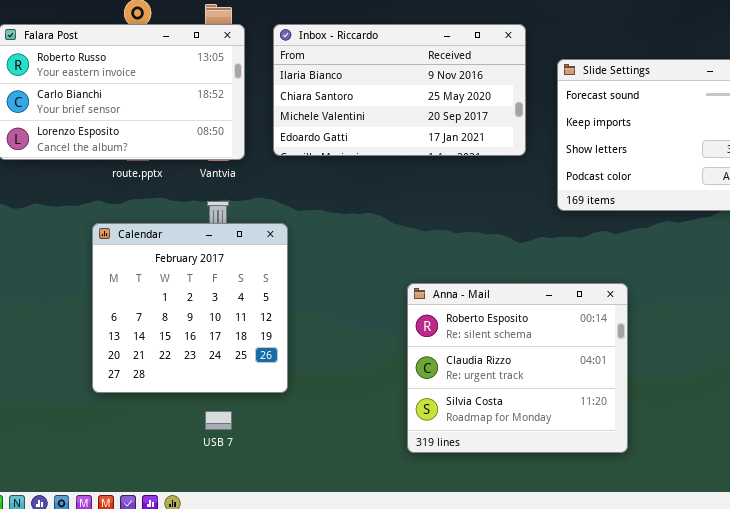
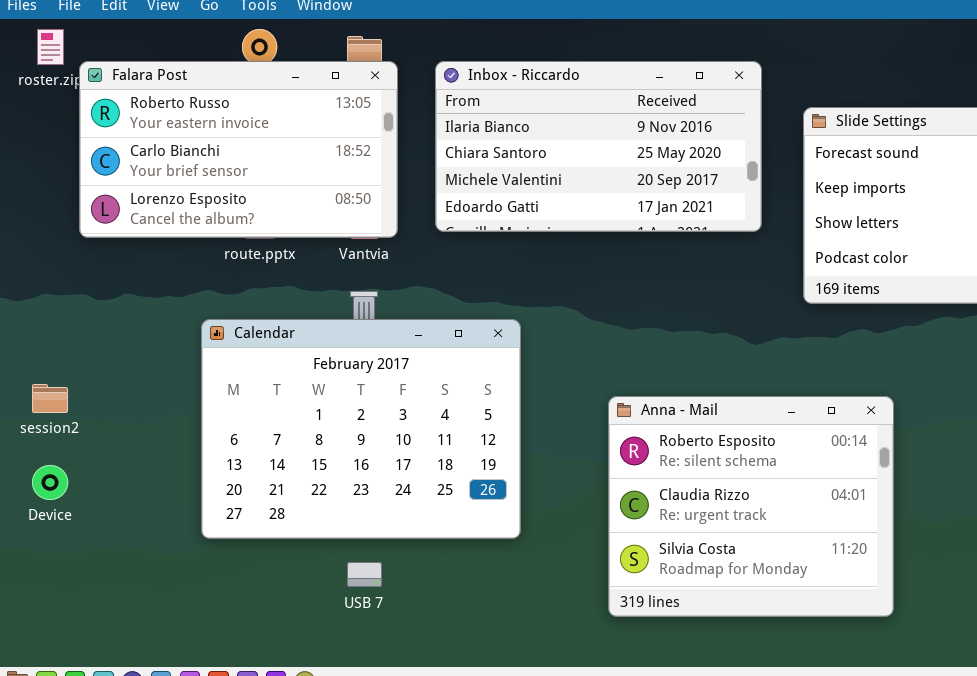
Calendar: [92,223,288,393] -> [201,319,521,539], resized

